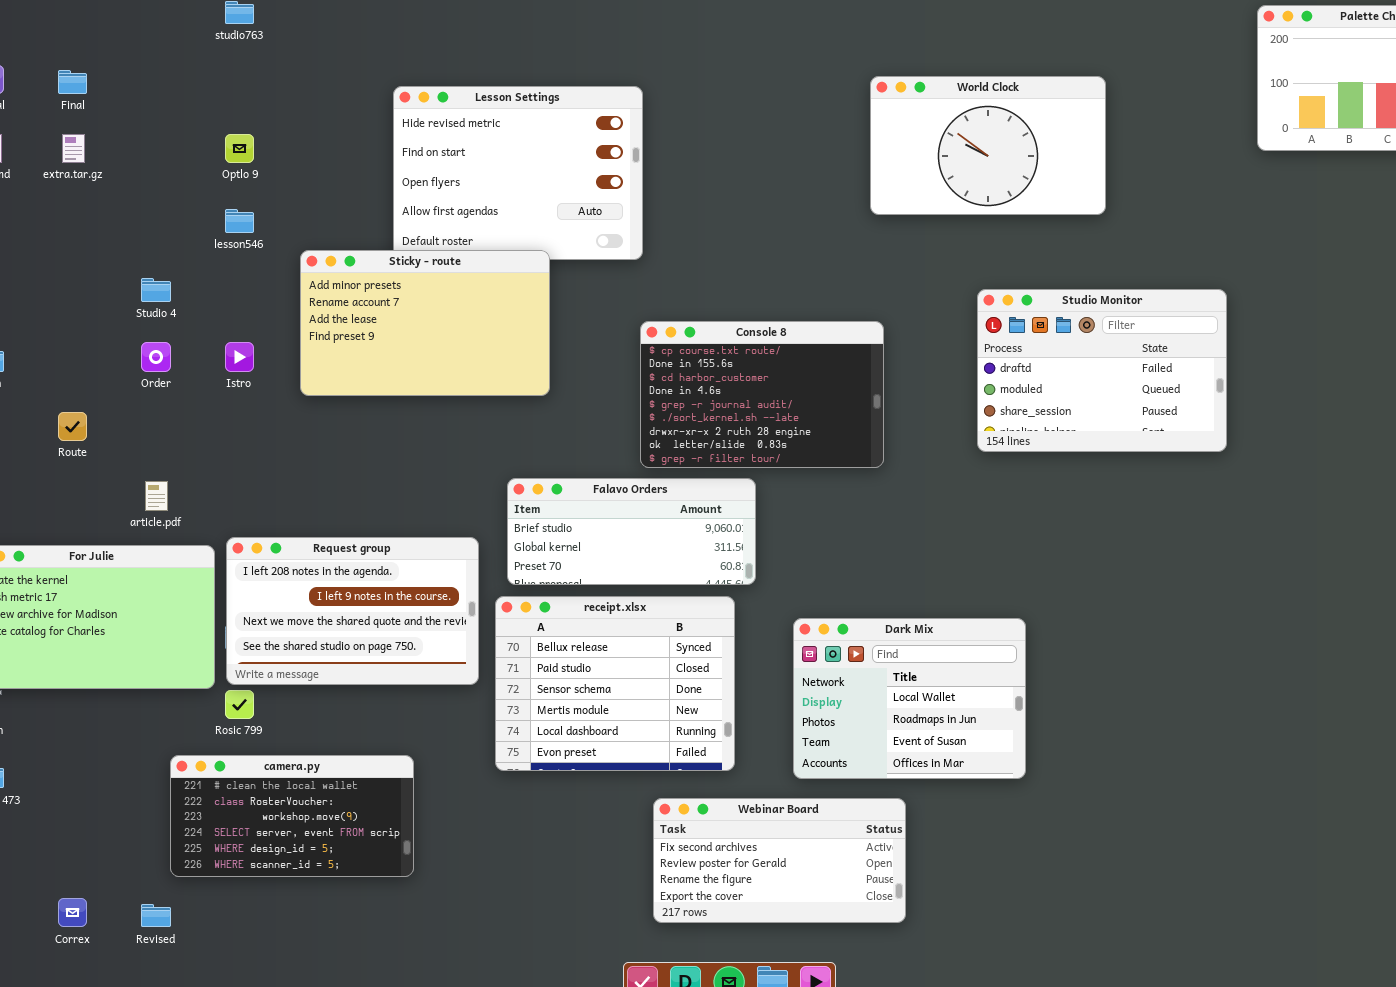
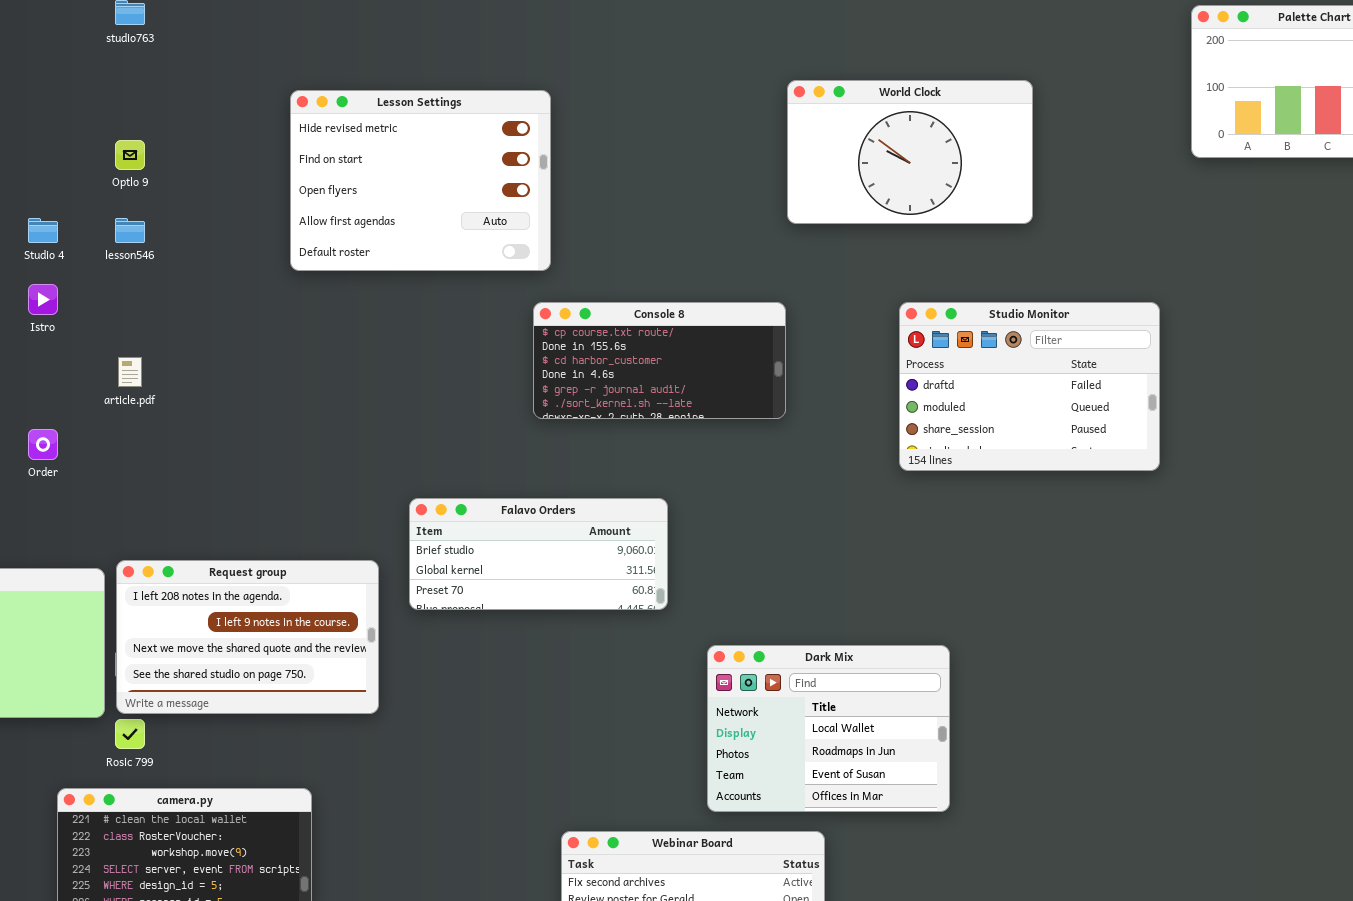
Sticky - route: [300,250,550,396] -> none, closed
Studio 4: [141,278,171,302] -> [28,218,58,243], moved
Console 8: [640,321,884,468] -> [533,302,786,419], moved, resized
Order: [141,342,171,372] -> [28,429,58,460], moved
Istro: [225,342,254,372] -> [28,284,58,315], moved
article.pdf: [145,481,168,511] -> [118,357,142,387], moved
receipt.xlsx: [495,596,735,771] -> none, closed

